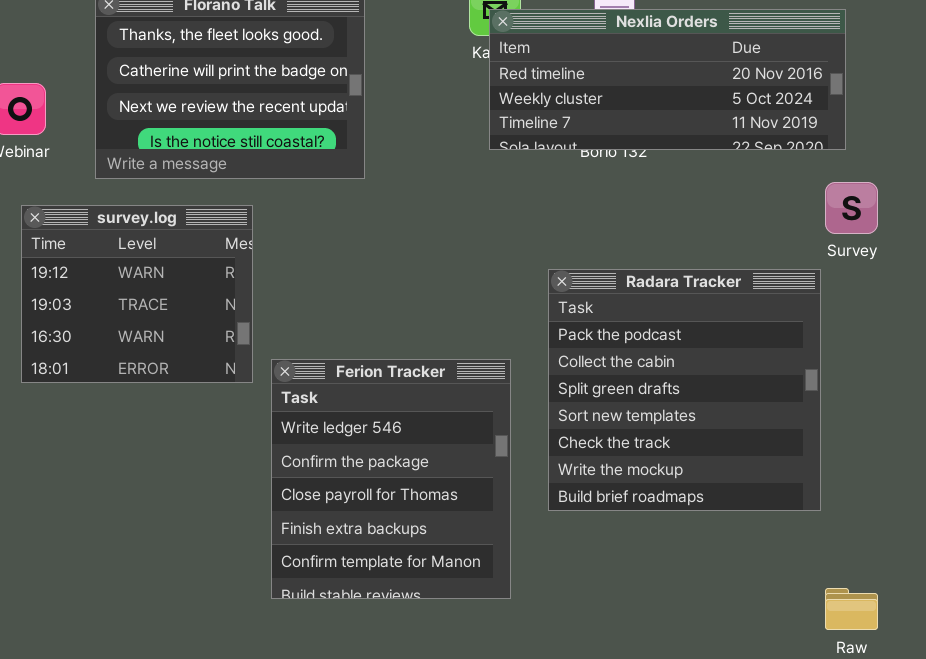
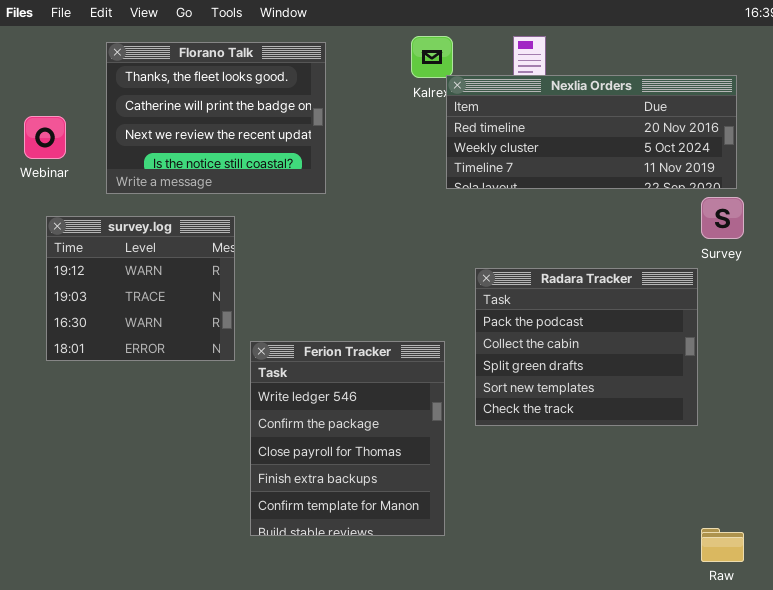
Nexlia Orders: [489,9,846,150] -> [446,75,737,189], moved
Radara Tracker: [548,269,821,511] -> [475,268,698,426], resized

